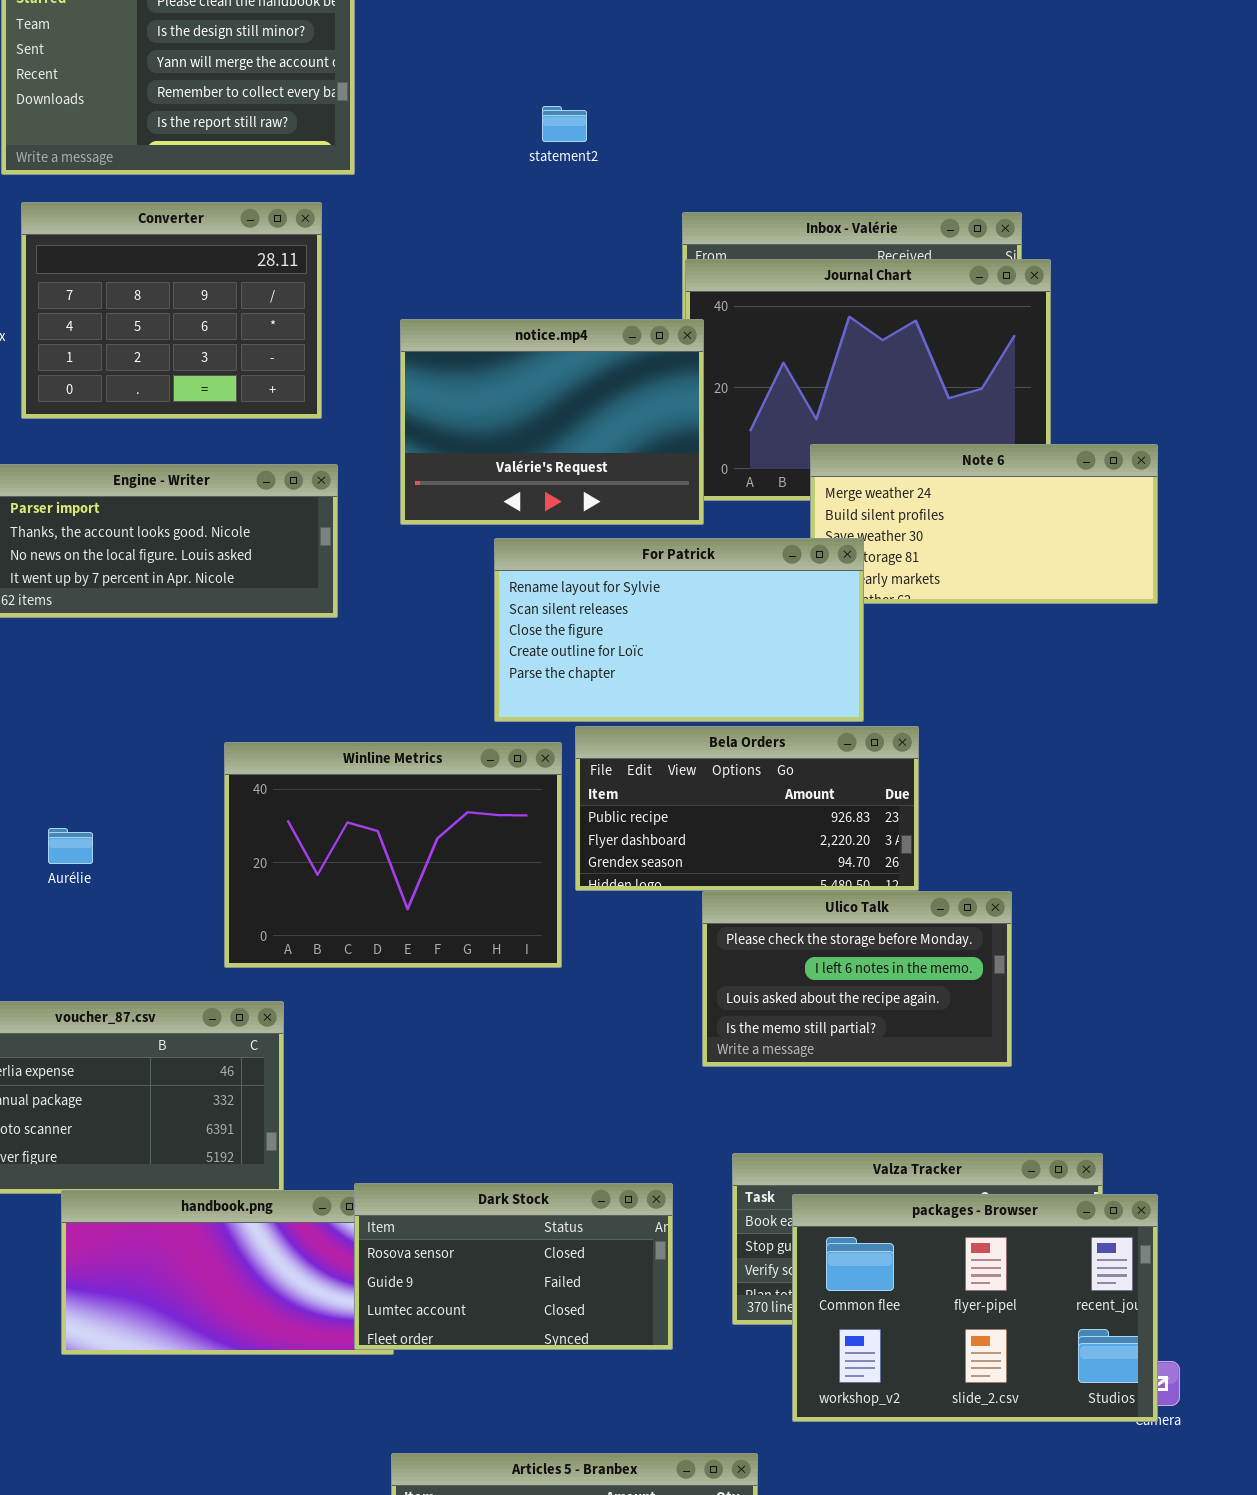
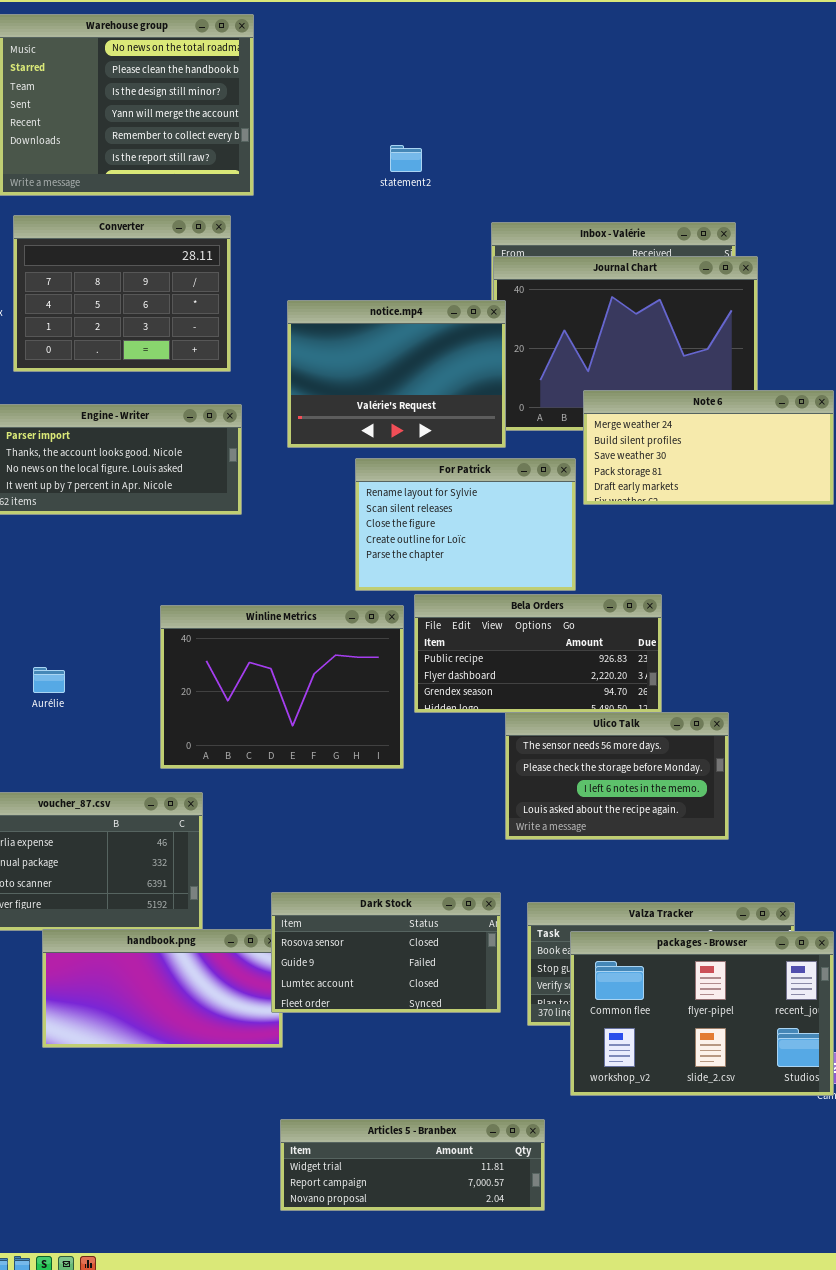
For Patrick: [494,538,864,722] -> [355,458,576,591], resized
Ulico Talk: [702,891,1012,1067] -> [505,712,729,840], scrolled up 1 row
Dark Stock: [354,1183,673,1350] -> [271,892,501,1013], moved

